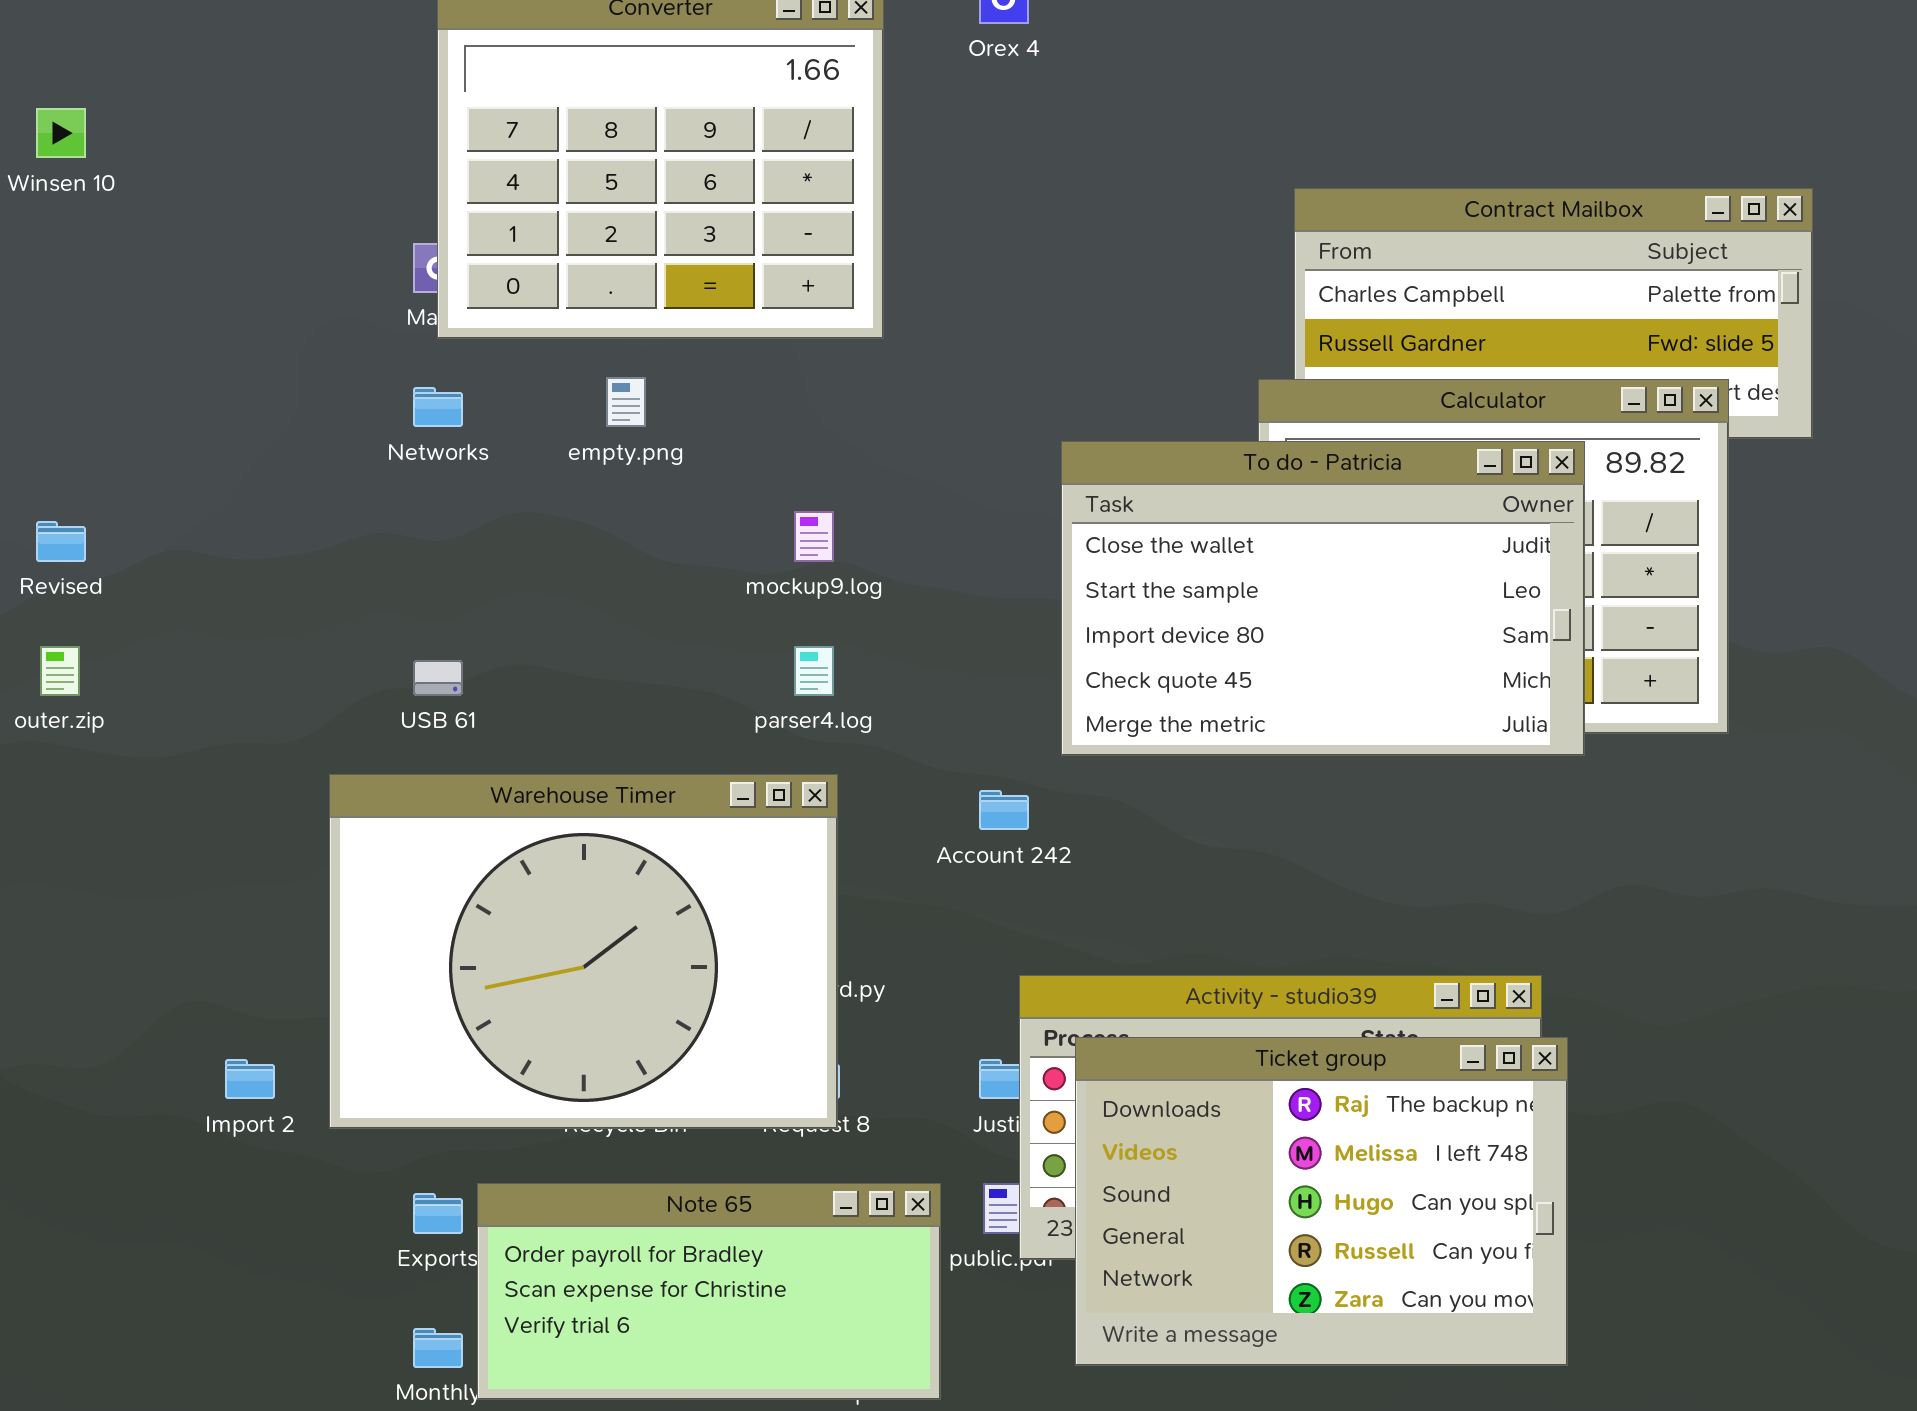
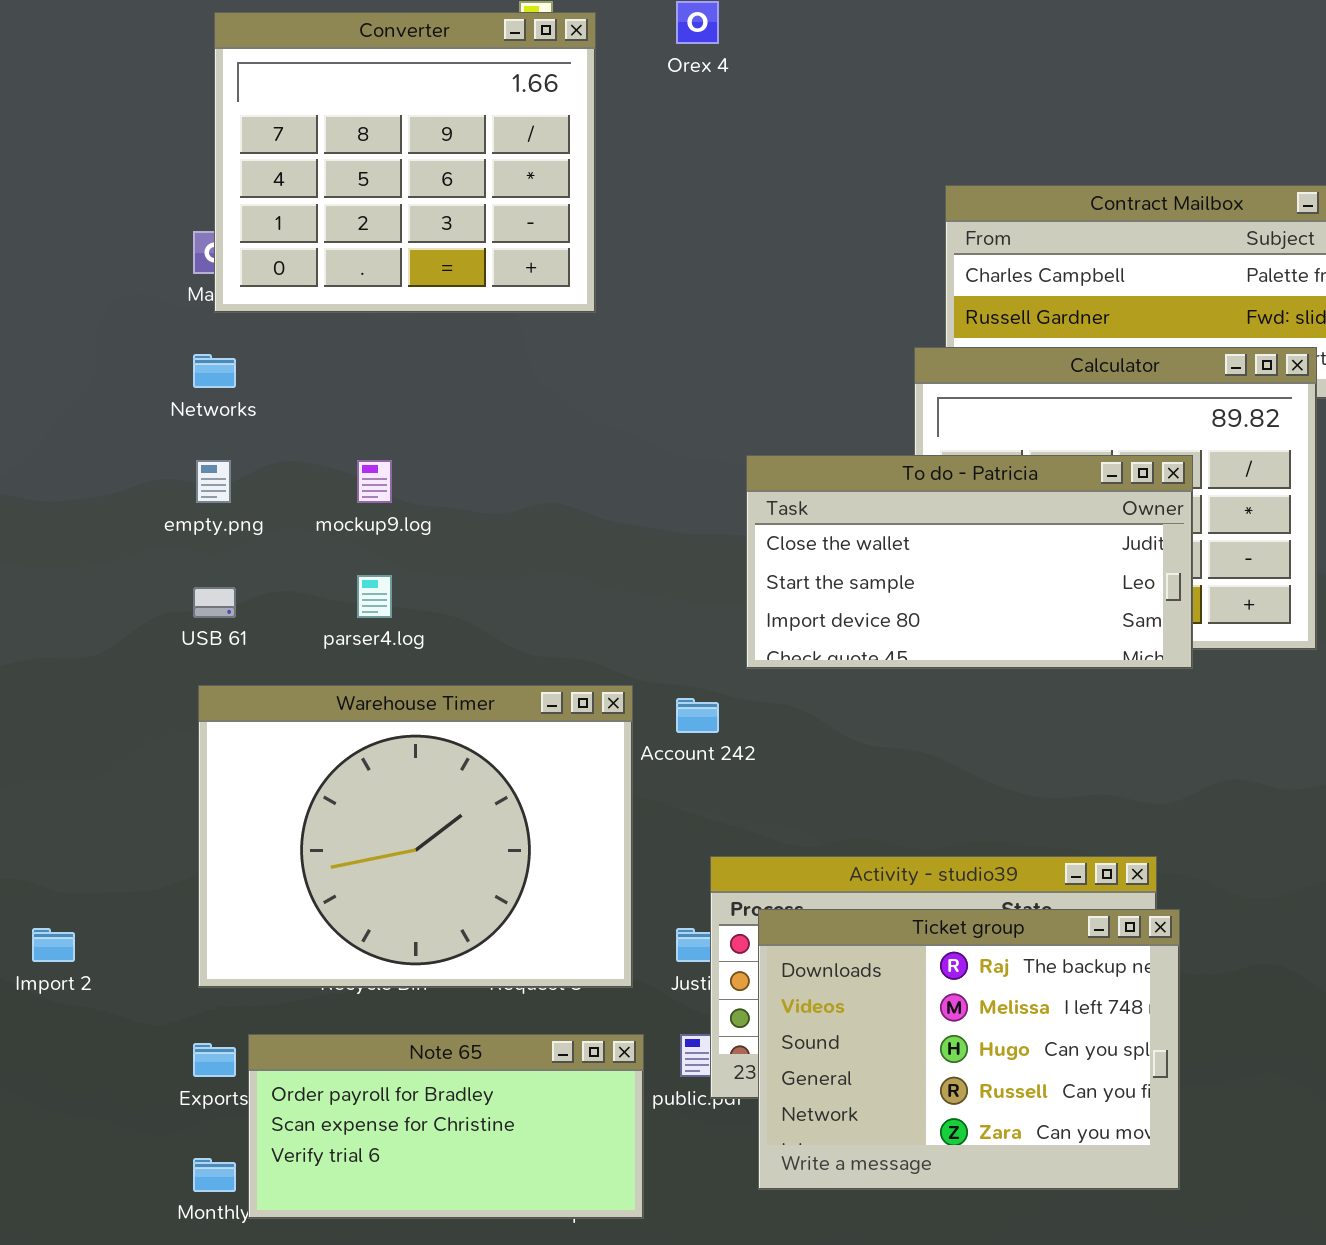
empty.png: [606,377,646,427] -> [196,460,231,503], moved
To do - Patricia: [1061,441,1585,756] -> [746,455,1193,669], resized
mockup9.log: [794,511,834,562] -> [357,460,392,503], moved
parser4.log: [794,646,834,696] -> [357,575,392,618], moved
Warehouse Timer: [329,774,838,1129] -> [198,685,633,988], moved

